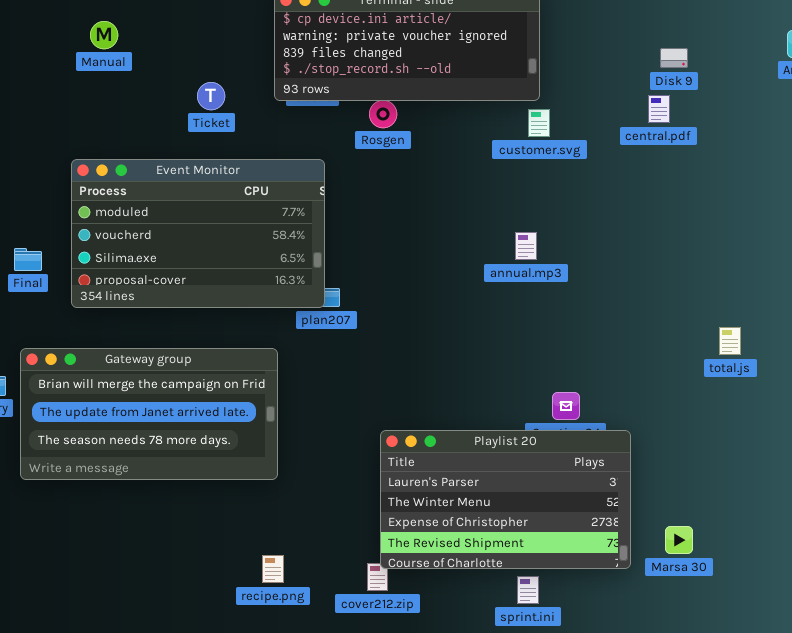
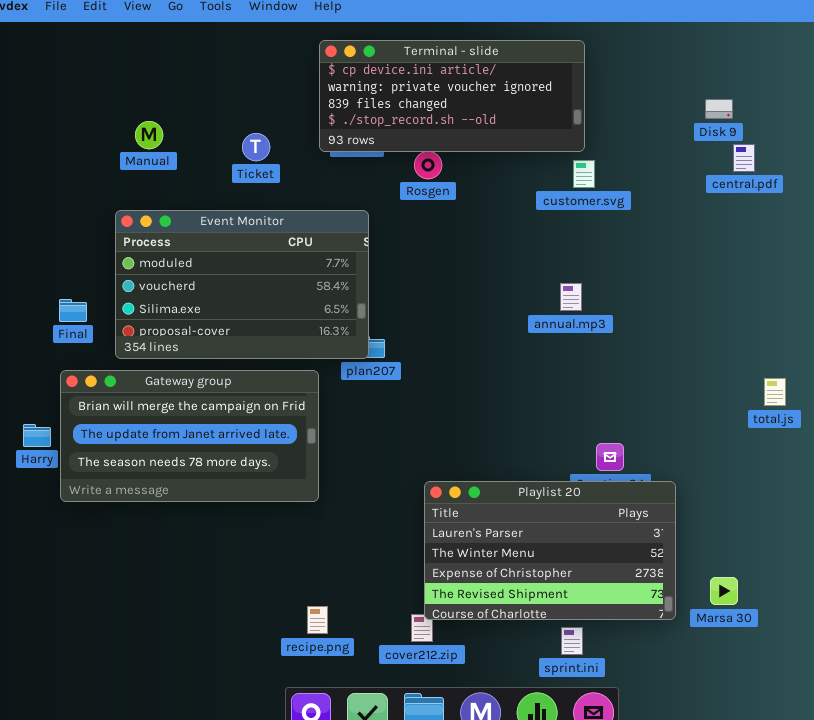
Manual: [90,21,118,49] -> [135,121,163,149], moved
central.pdf: [648,95,670,123] -> [733,144,755,172], moved
Gateway group: [20,348,278,480] -> [60,370,319,502], moved

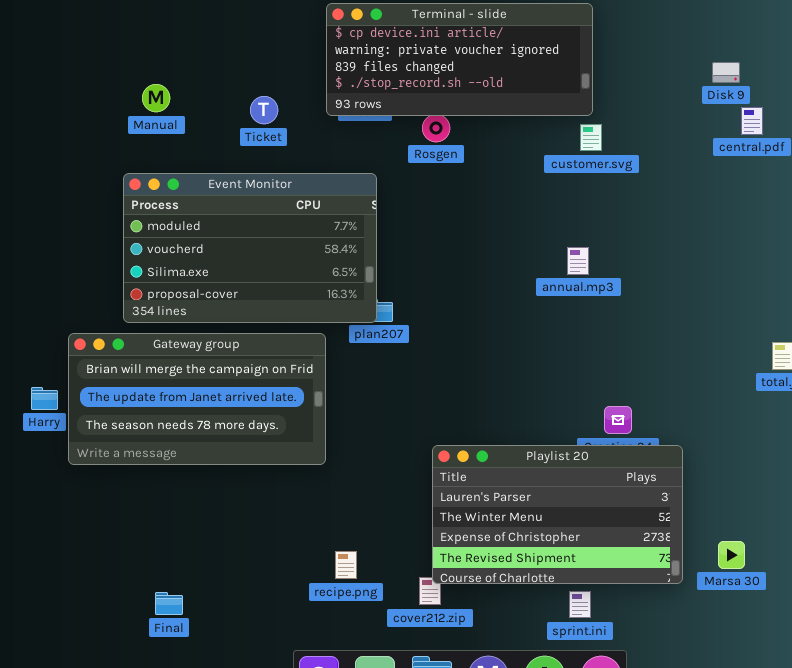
Final: [59,299,87,322] -> [155,592,183,615], moved
recipe.png: [307,606,328,634] -> [335,551,357,579], moved

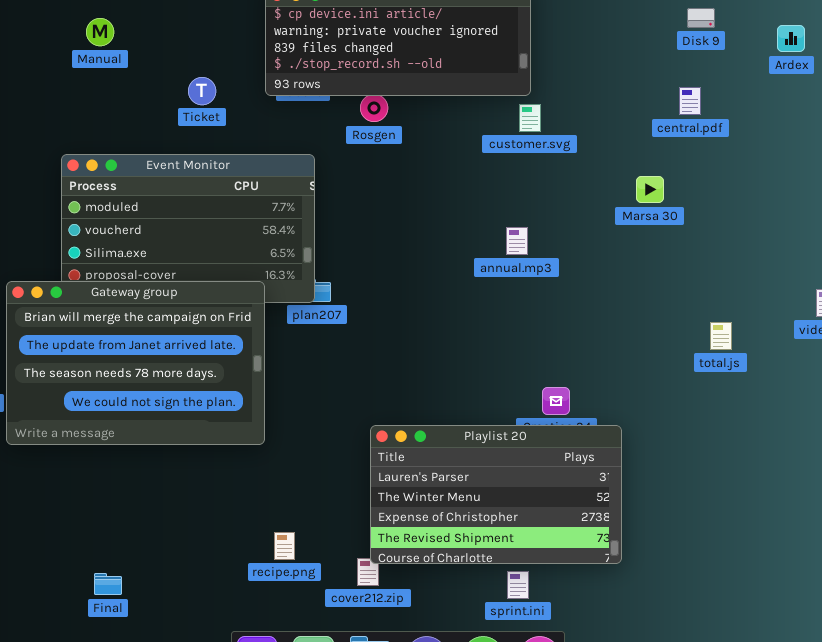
Disk 9: [712,62,740,83] -> [687,8,715,28], moved
Manual: [142,84,170,112] -> [86,18,114,46], moved
Gateway group: [68,333,326,465] -> [6,281,265,445], resized
Marsa 30: [718,541,745,569] -> [636,176,664,203], moved

